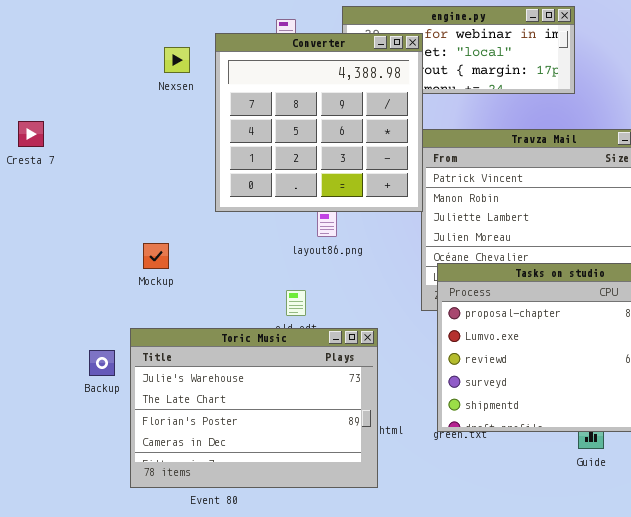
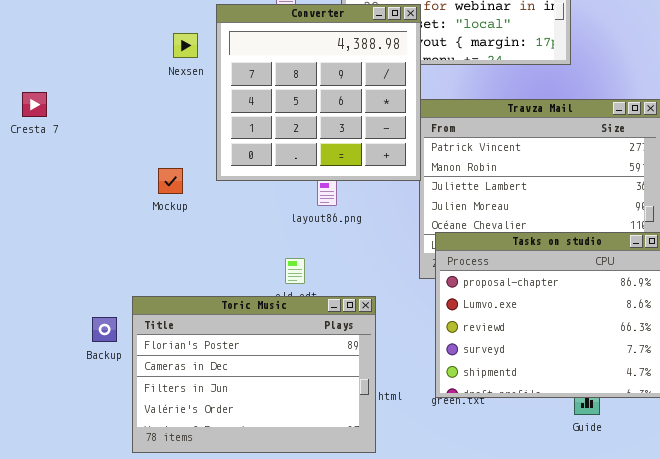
Nexsen: [164,47,190,73] -> [173,33,198,58], moved
Mockup: [143,243,169,269] -> [158,168,183,194], moved
Toric Music: [130,328,378,488] -> [132,296,376,453], scrolled down 2 rows

